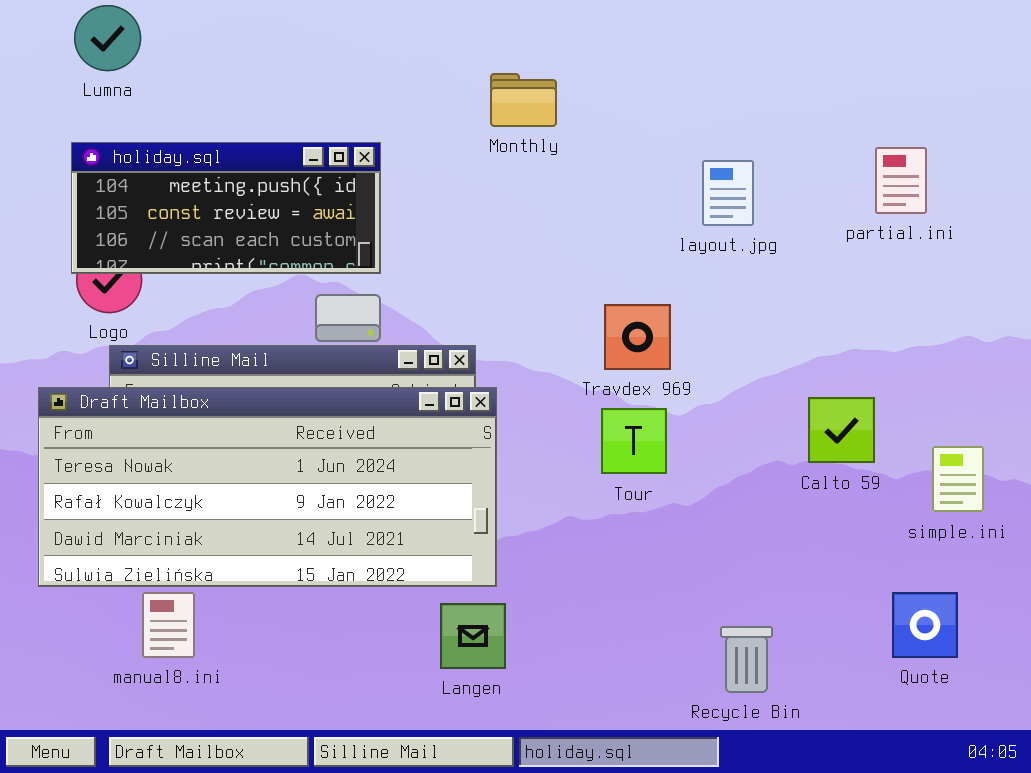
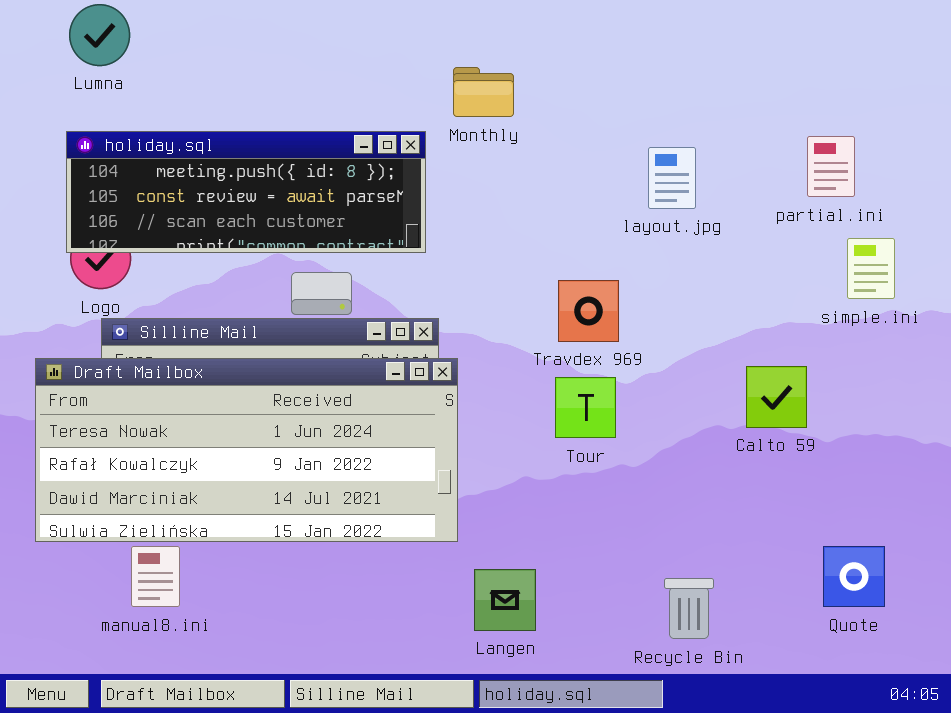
holiday.sql: [71,142,381,274] -> [66,131,426,253], resized
simple.ini: [932,446,984,512] -> [847,238,895,299], moved
Langen: [440,603,506,669] -> [474,569,536,631], moved

